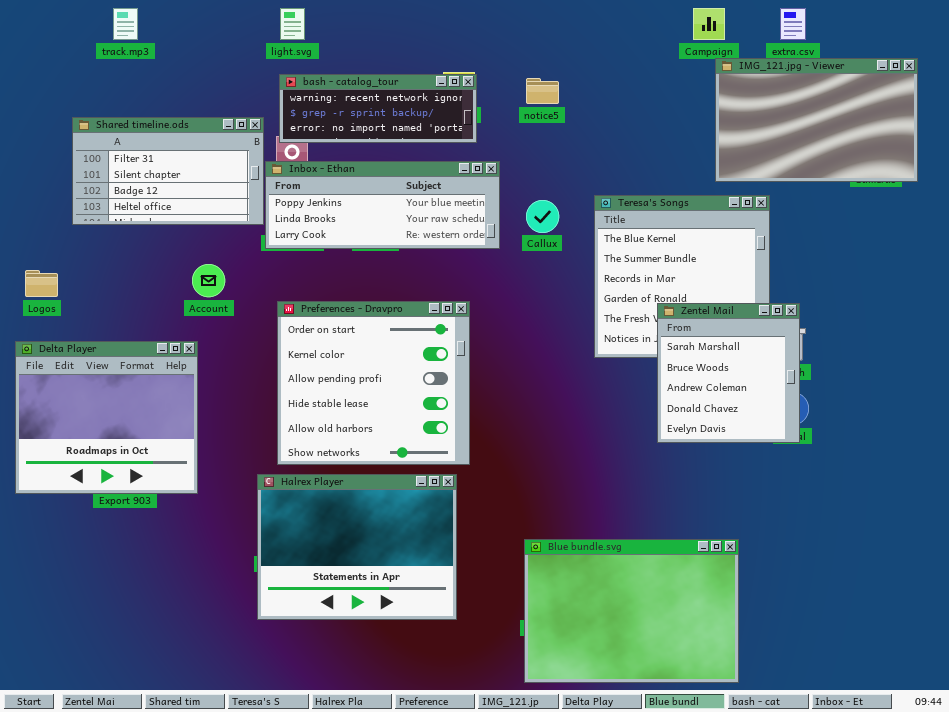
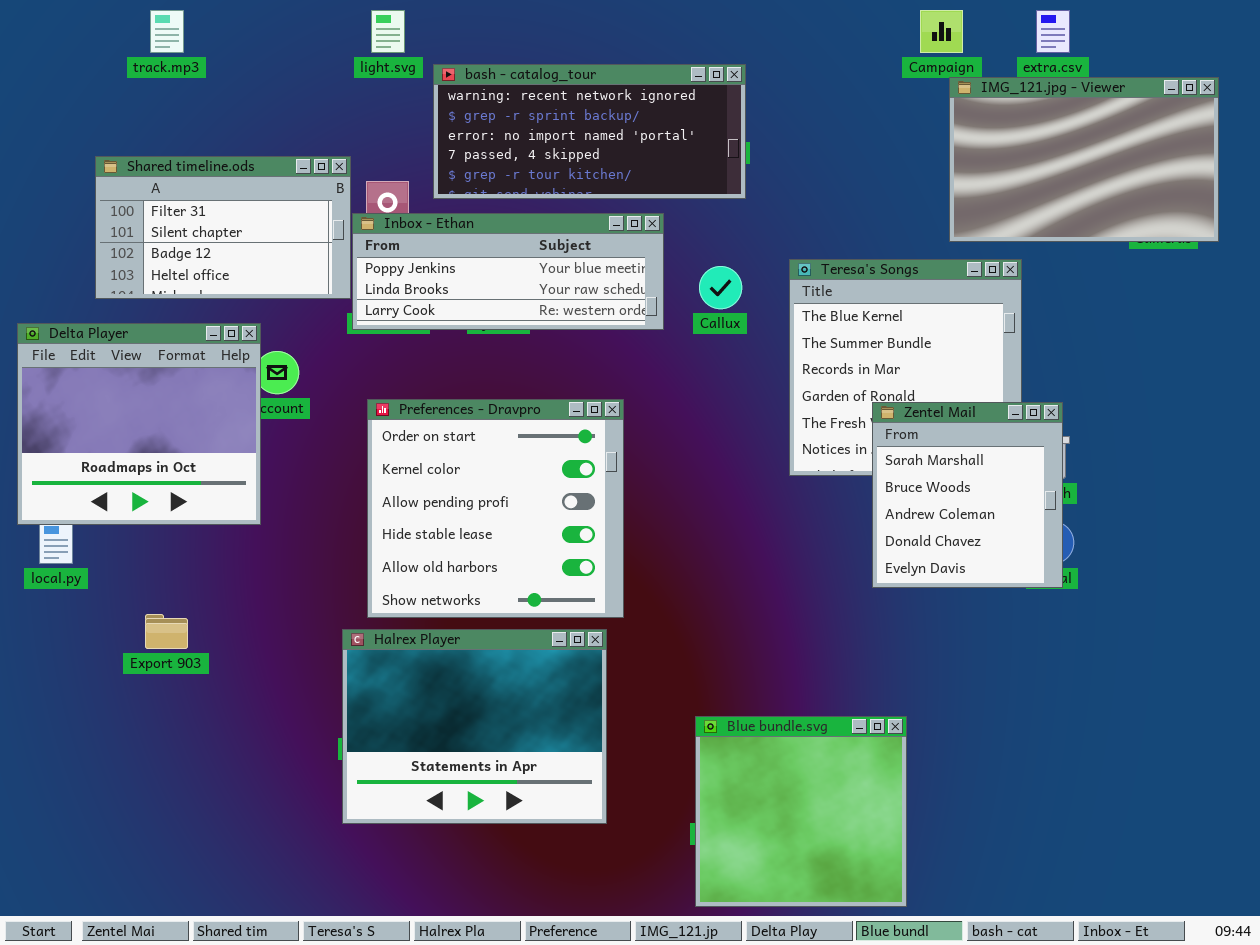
bash - catalog_tour: [279,74,477,143] -> [433,64,746,199], moved, resized
Delta Player: [15,341,198,494] -> [17,323,261,525], moved
Blue bundle.svg: [524,539,739,683] -> [695,716,907,907], resized

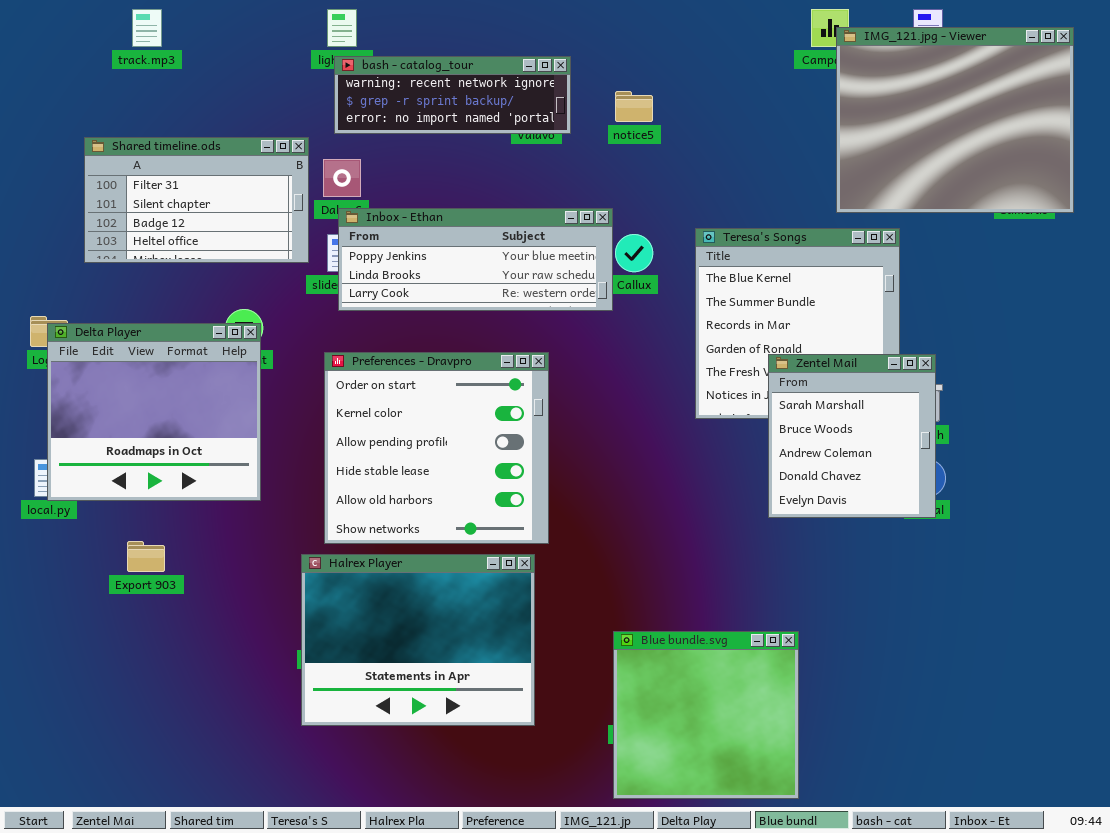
bash - catalog_tour: [433,64,746,199] -> [334,56,571,134], moved, resized
IMG_121.jpg - Viewer: [949,77,1219,242] -> [836,27,1074,213], resized
Inbox - Ethan: [352,213,664,330] -> [338,208,613,311], moved
Delta Player: [17,323,261,525] -> [47,323,261,501], moved

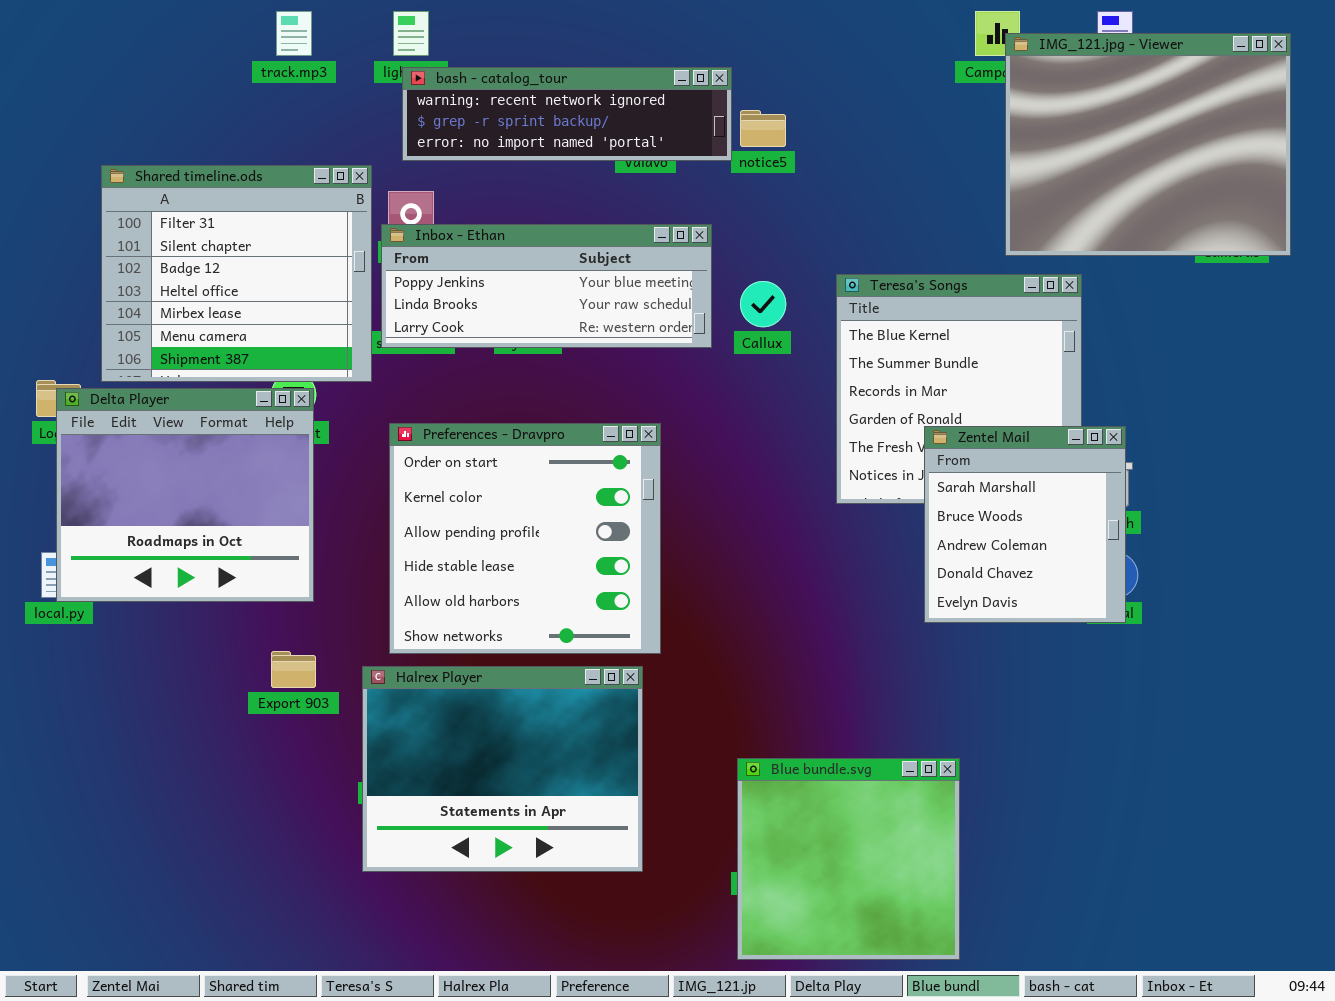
track.mp3: [132,9,162,47] -> [276,11,312,56], moved
bash - catalog_tour: [334,56,571,134] -> [402,67,732,161], resized
Shared timeline.ods: [84,137,309,263] -> [101,165,372,382], resized
Inbox - Ethan: [338,208,613,311] -> [381,224,712,348], moved
Export 903: [127,541,165,572] -> [271,651,316,688], moved

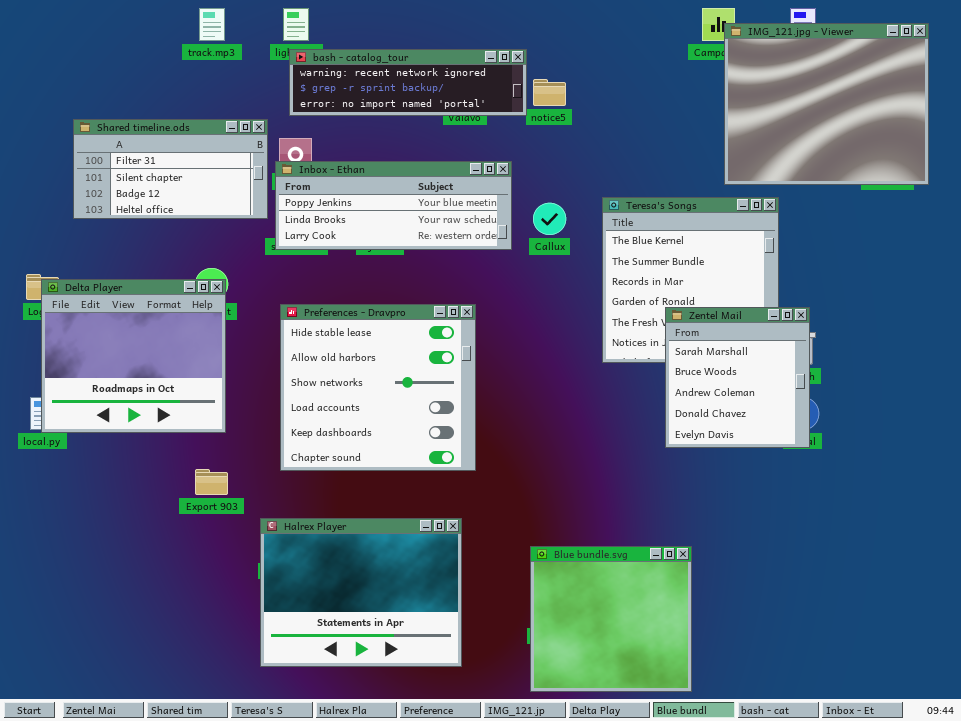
Shared timeline.ods: [101,165,372,382] -> [73,119,268,219], resized
Preferences - Dravpro: [389,423,661,654] -> [280,304,476,471], scrolled down 3 rows
Halrex Player: [362,666,643,872] -> [260,518,462,667], moved

